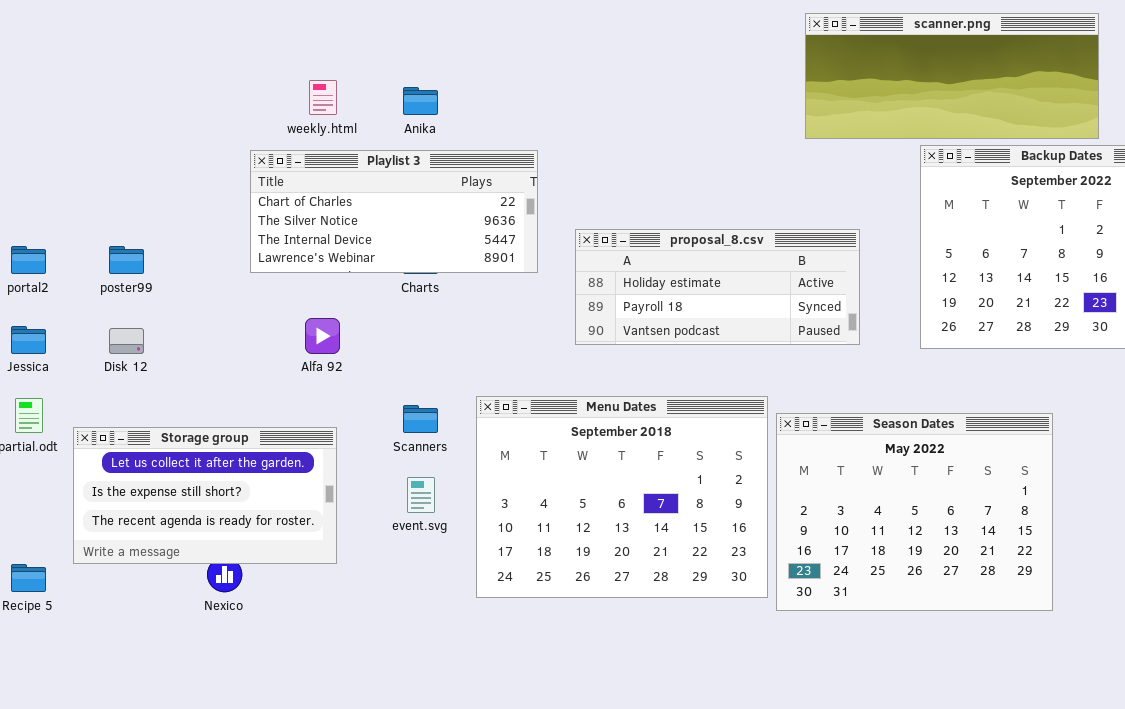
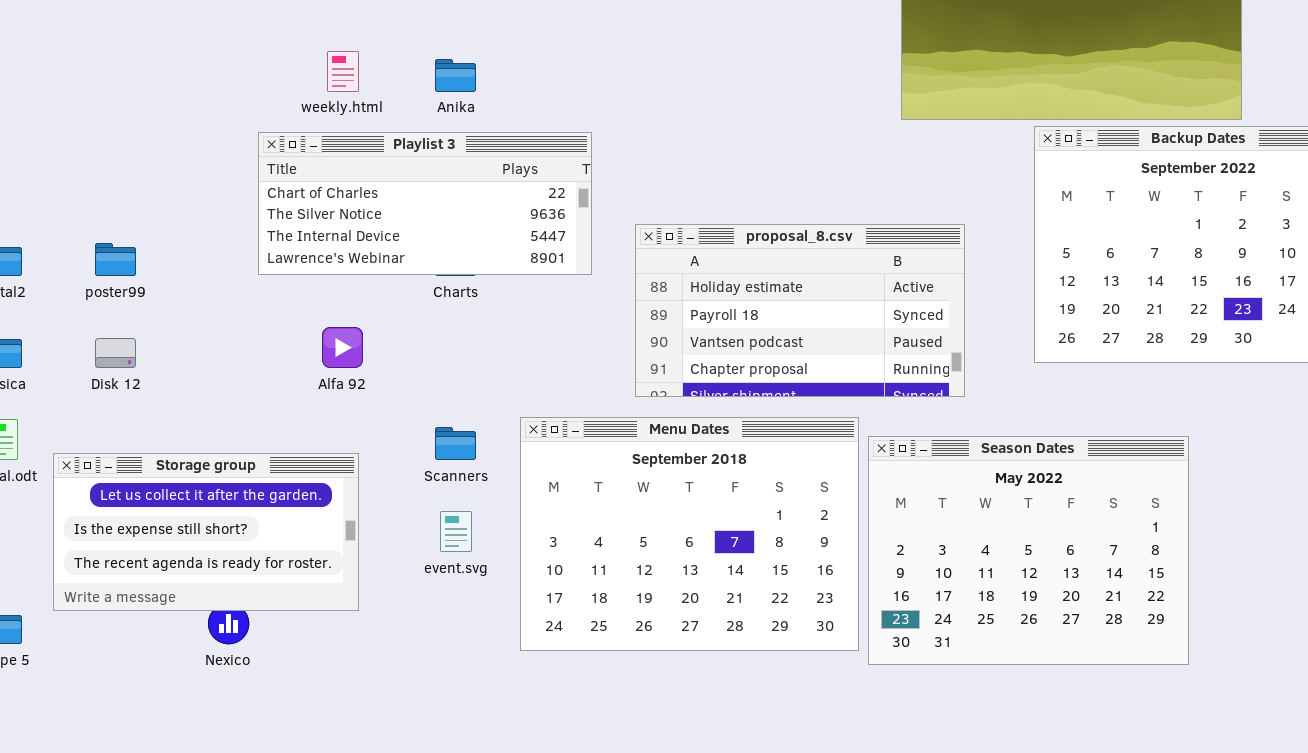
proposal_8.csv: [575,229,860,345] -> [635,224,965,397], resized

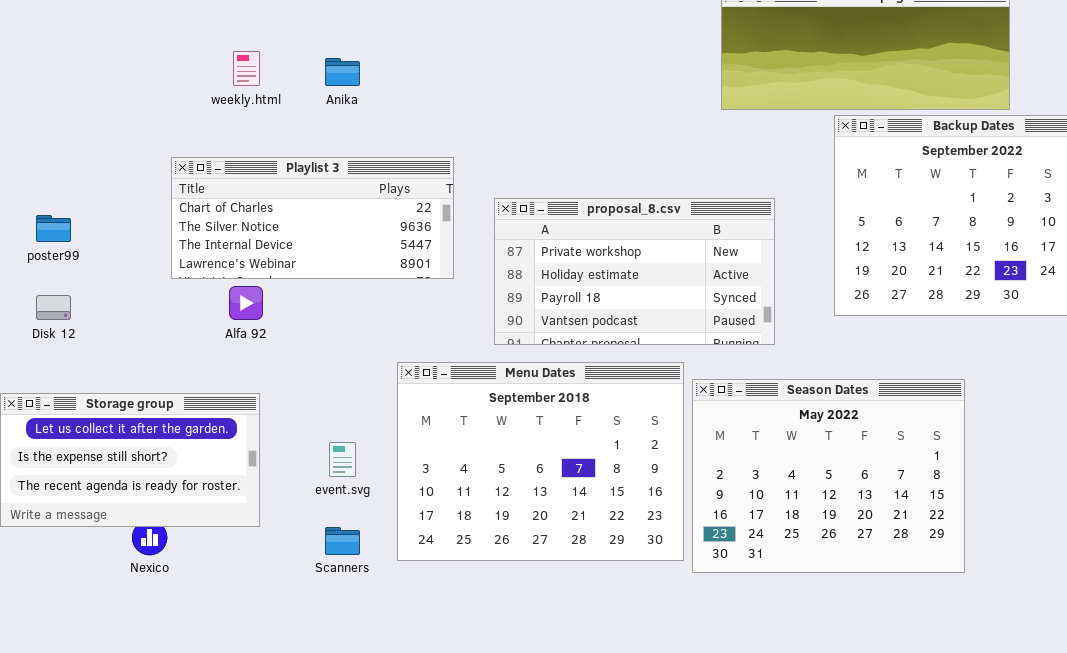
Playlist 3: [258,132,592,275] -> [171,157,454,279], moved
proposal_8.csv: [635,224,965,397] -> [494,198,775,345], scrolled up 1 row
Scanners: [435,427,476,460] -> [325,527,360,555], moved

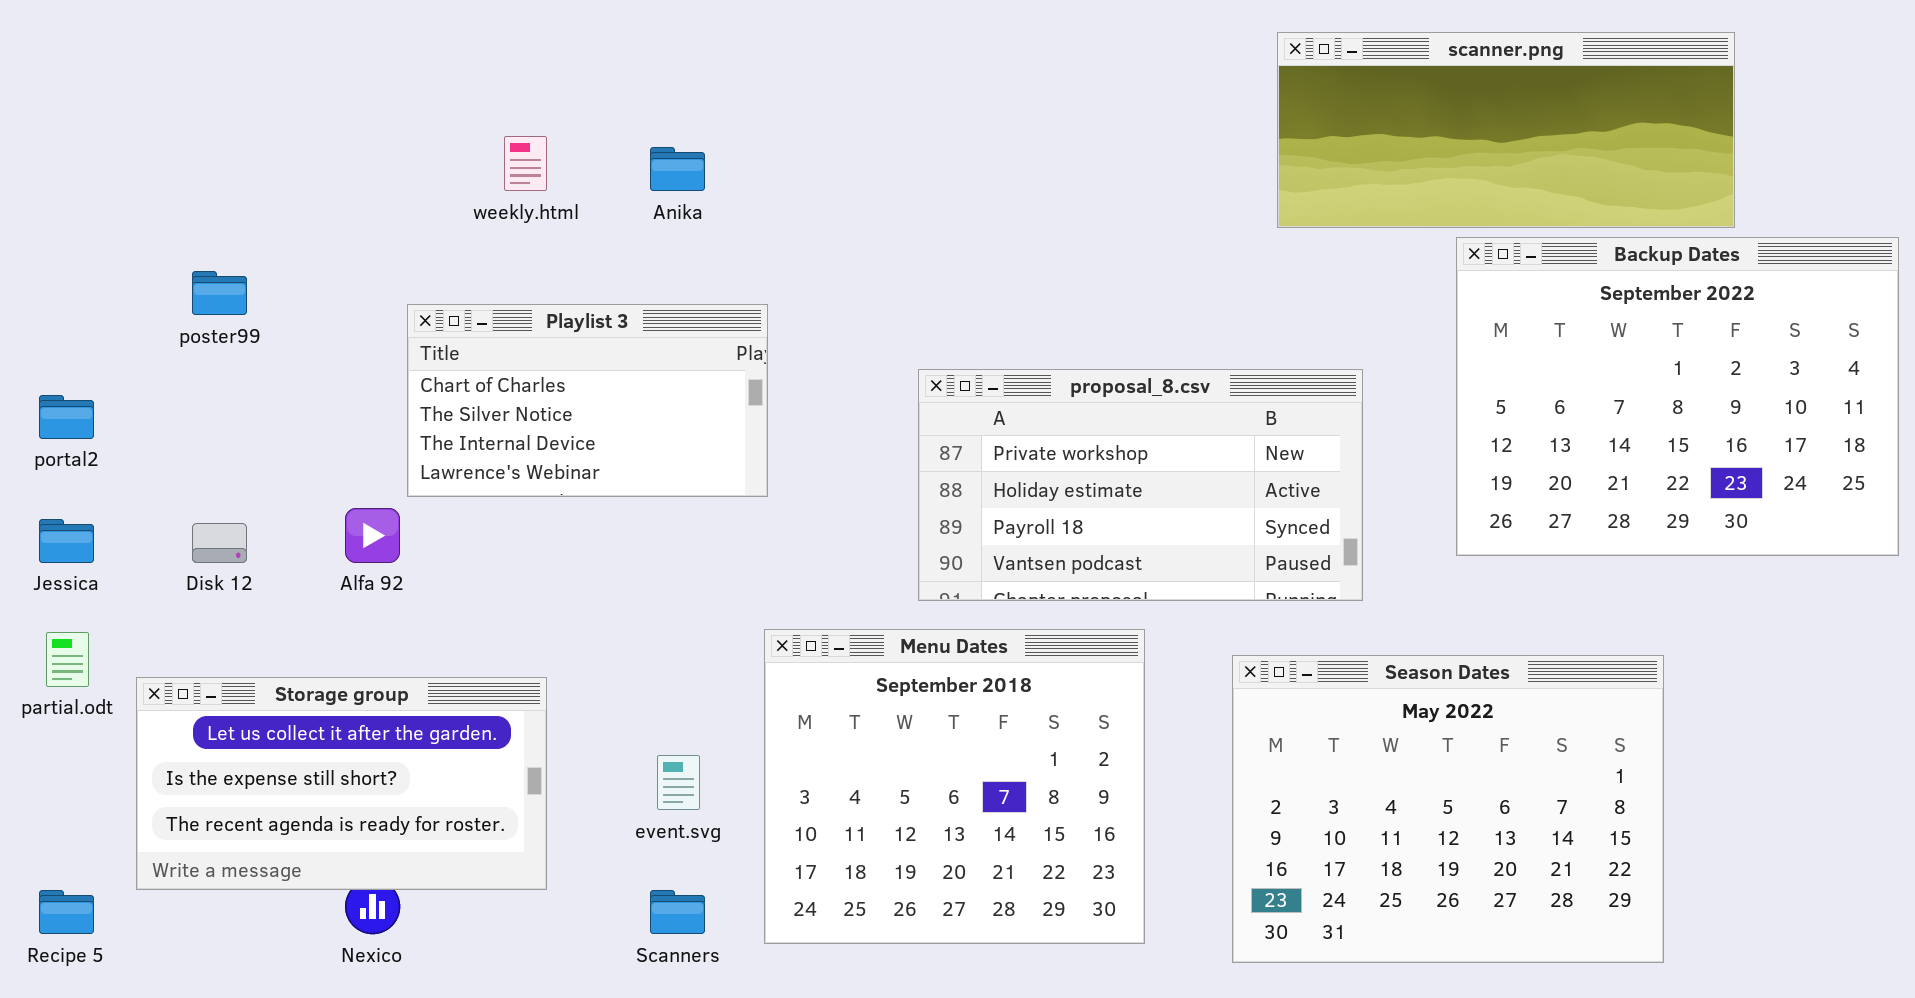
Playlist 3: [171,157,454,279] -> [407,304,768,497], resized
poster99: [36,215,71,242] -> [192,271,247,315], moved
Alfa 92: [229,286,263,320] -> [345,508,400,563], moved
Menu Dates: [397,362,684,561] -> [764,629,1145,944], resized

